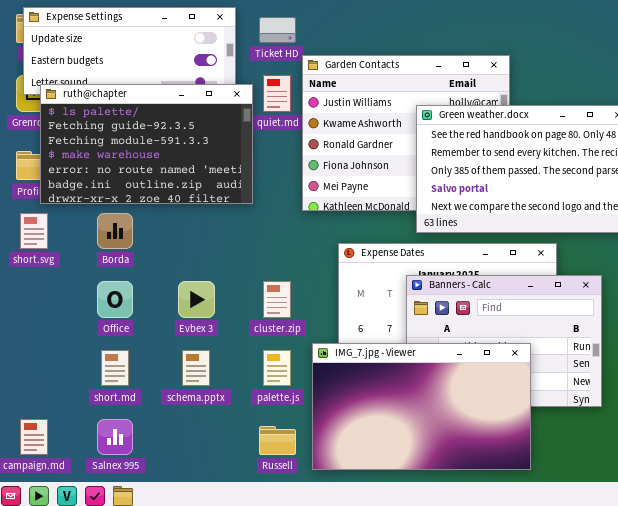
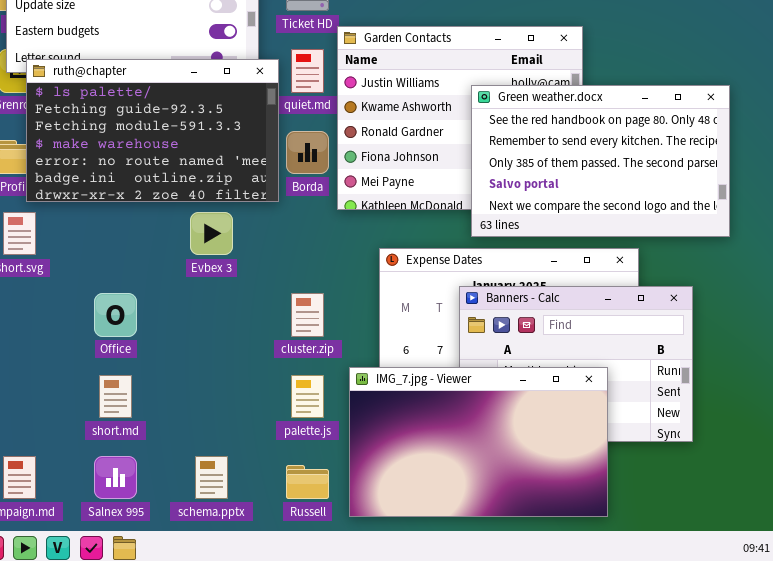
Borda: [97,213,133,249] -> [286,131,329,174], moved
Evbex 3: [178,281,215,318] -> [190,212,233,255], moved
schema.pptx: [182,350,210,386] -> [195,456,228,499], moved

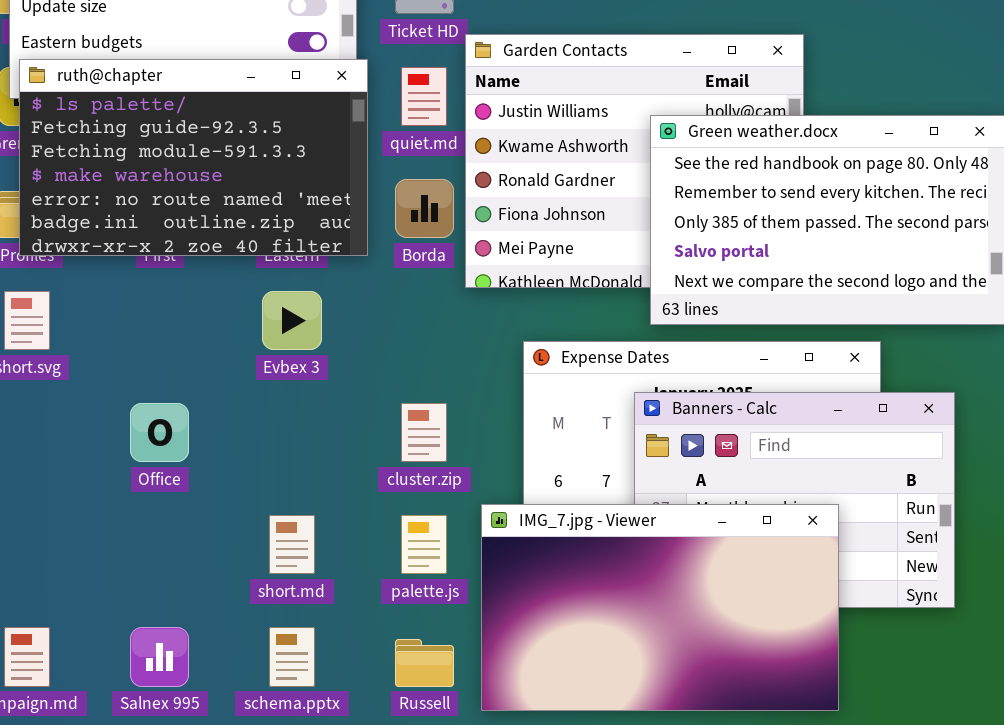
ruth@chapter: [26,59,279,202] -> [19,59,368,256], moved
short.md: [99,375,132,418] -> [269,515,315,574], moved

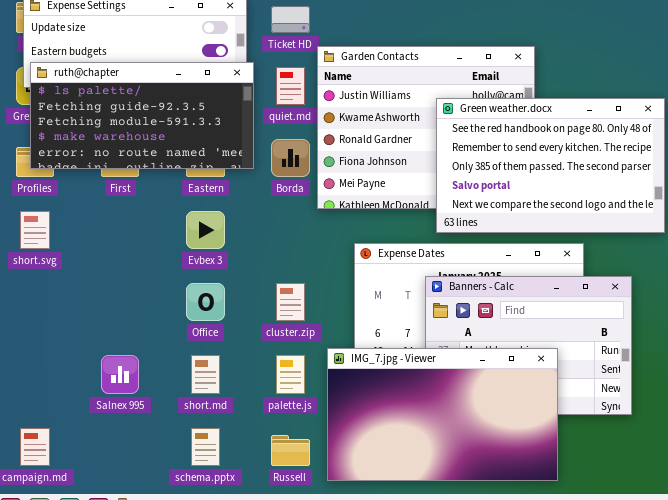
ruth@chapter: [19,59,368,256] -> [30,62,254,169], resized
Office: [130,403,189,462] -> [186,283,225,321], moved
Salnex 995: [130,627,189,687] -> [101,355,139,394], moved

